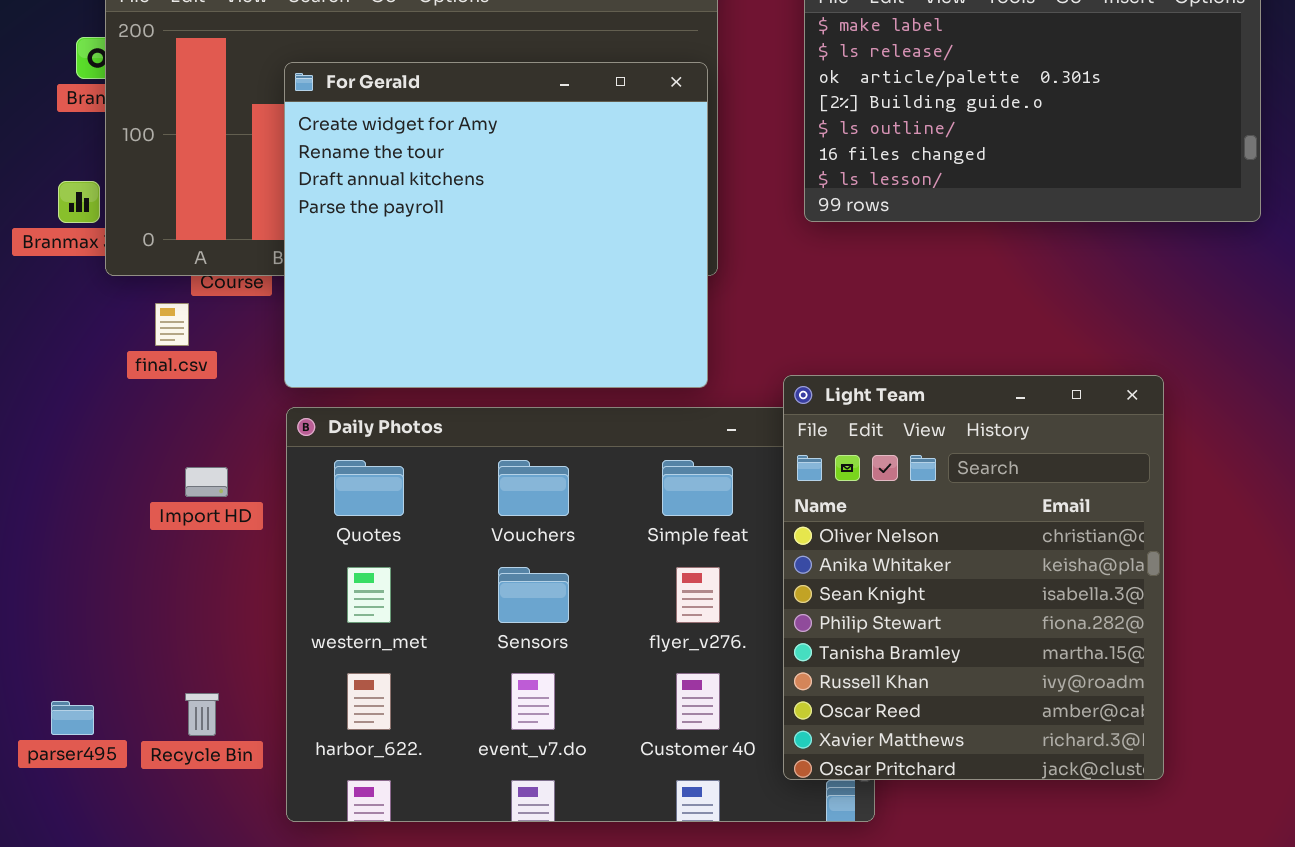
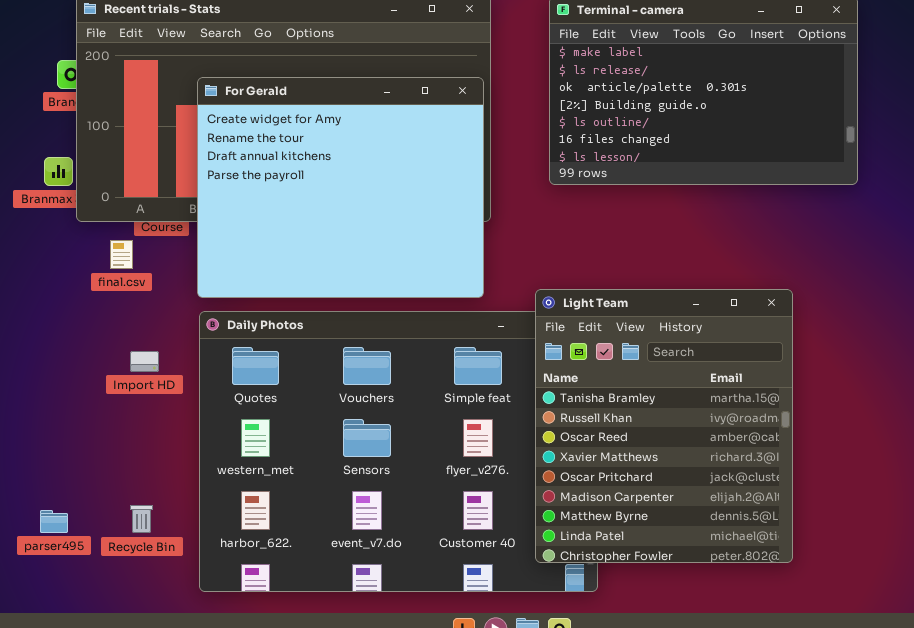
Light Team: [783,375,1164,780] -> [535,289,793,563], scrolled down 4 rows

